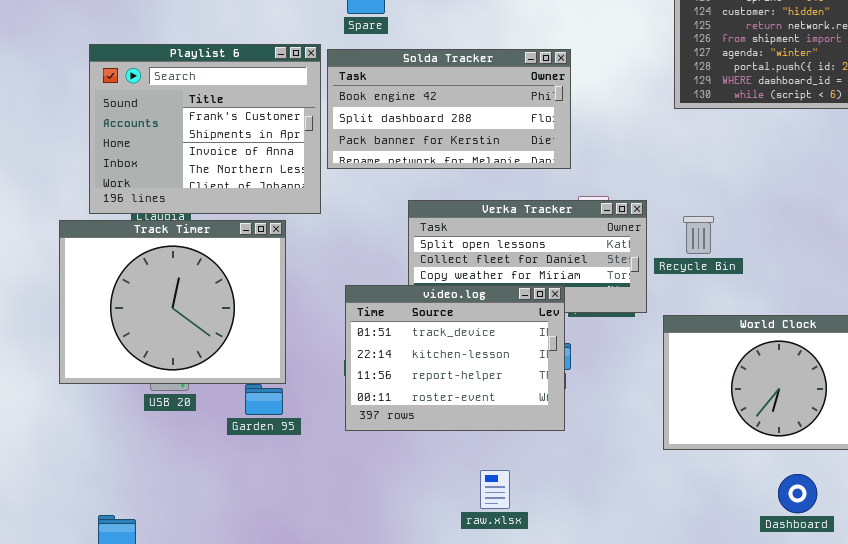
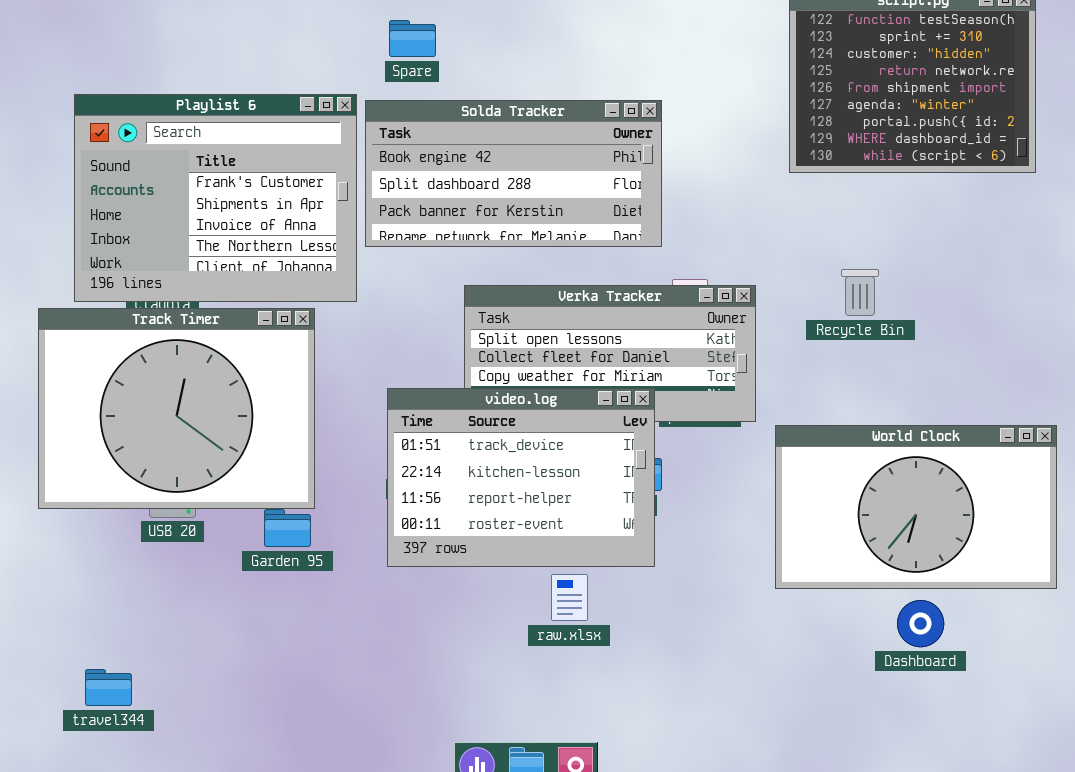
Recycle Bin: [683,216,714,254] -> [841,269,879,316], moved
raw.xlsx: [480,470,510,509] -> [551,574,588,621], moved
Dashboard: [778,474,817,513] -> [897,600,944,647], moved

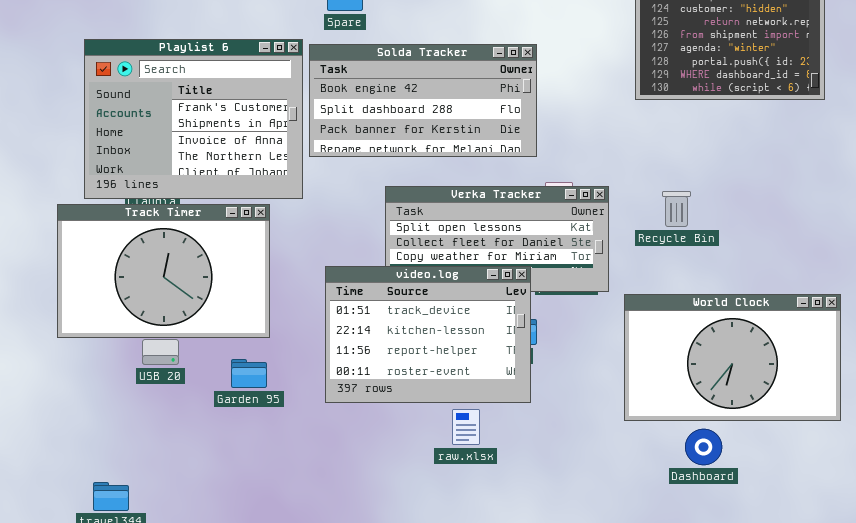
Recycle Bin: [841,269,879,316] -> [662,191,691,227], moved
Track Timer: [38,308,315,509] -> [57,204,270,338], resized
Dashboard: [897,600,944,647] -> [685,429,722,465], moved

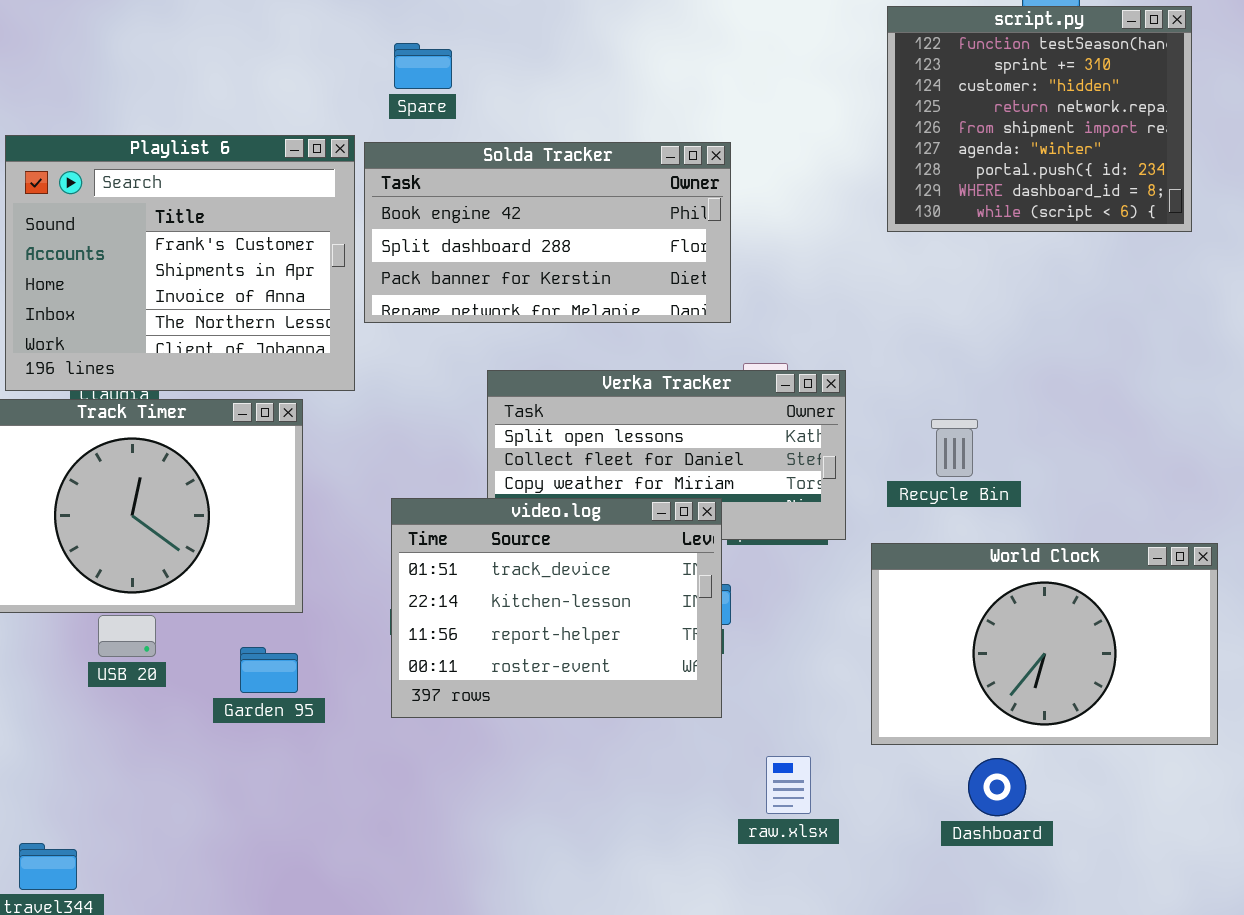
Recycle Bin: [662,191,691,227] -> [931,419,978,477], moved
raw.xlsx: [452,409,480,445] -> [766,756,811,814], moved

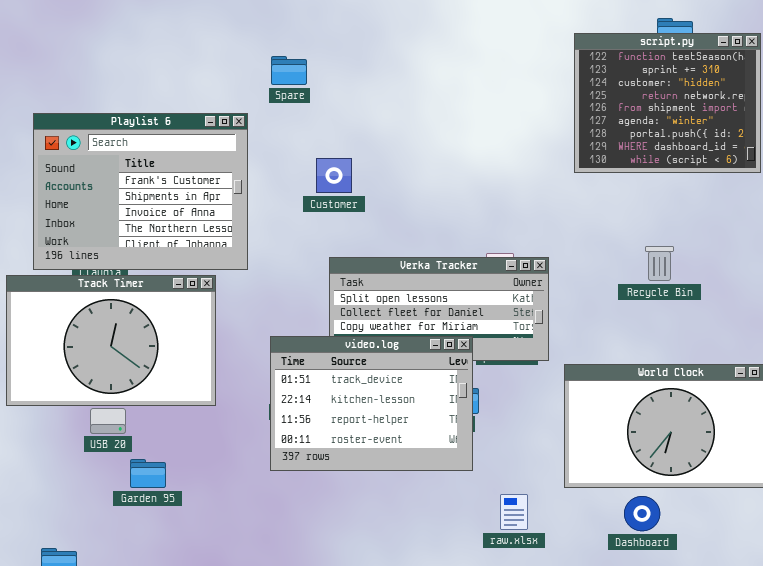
Solda Tracker: [364,142,731,323] -> none, closed
Recycle Bin: [931,419,978,477] -> [645,246,674,281], moved
Garden 95: [240,647,298,693] -> [130,459,166,488], moved

